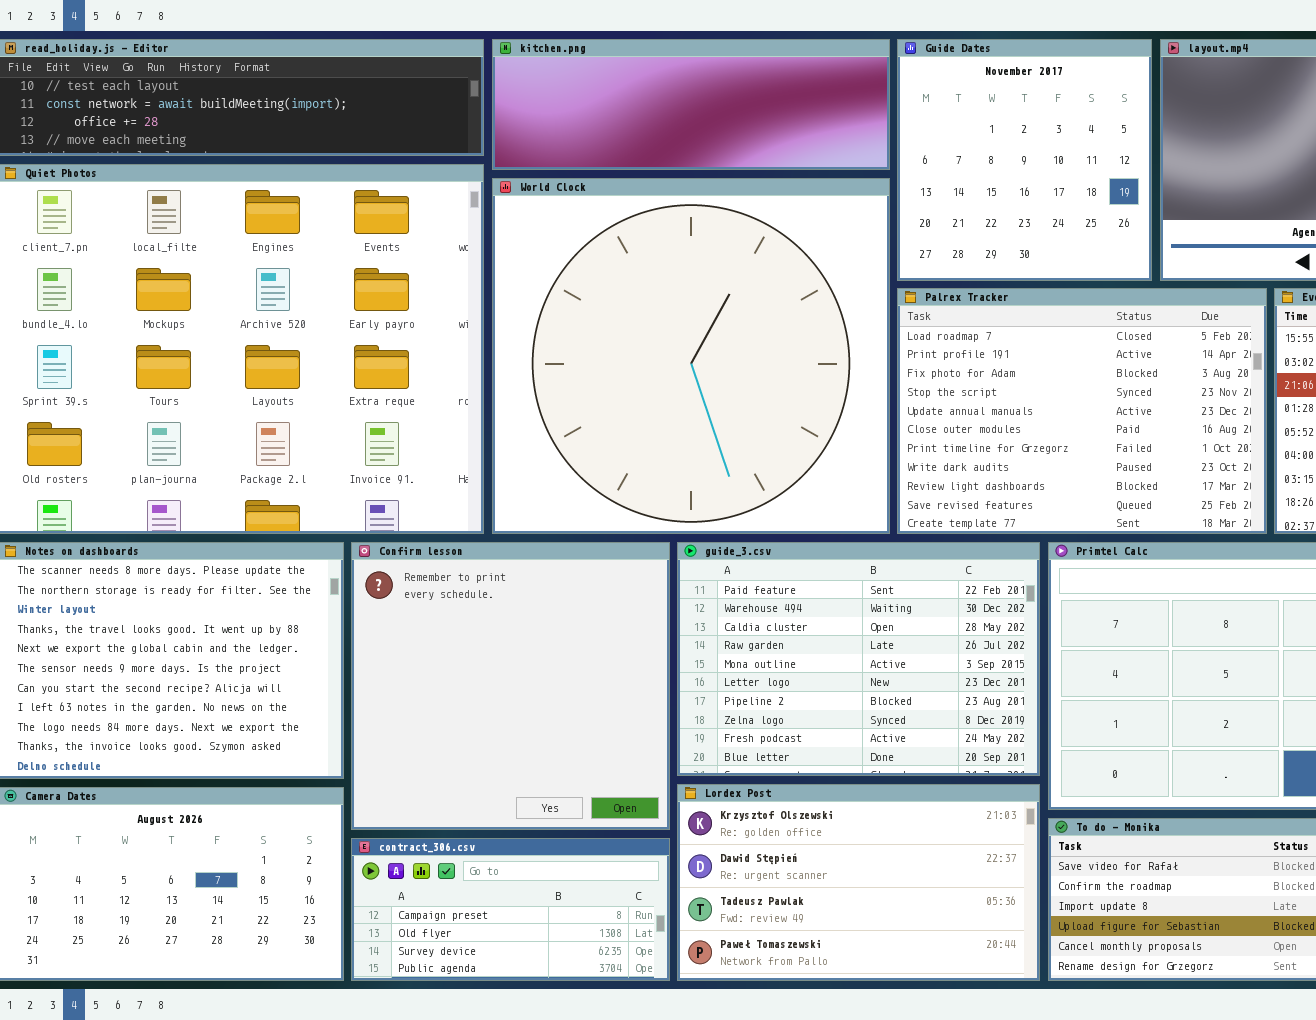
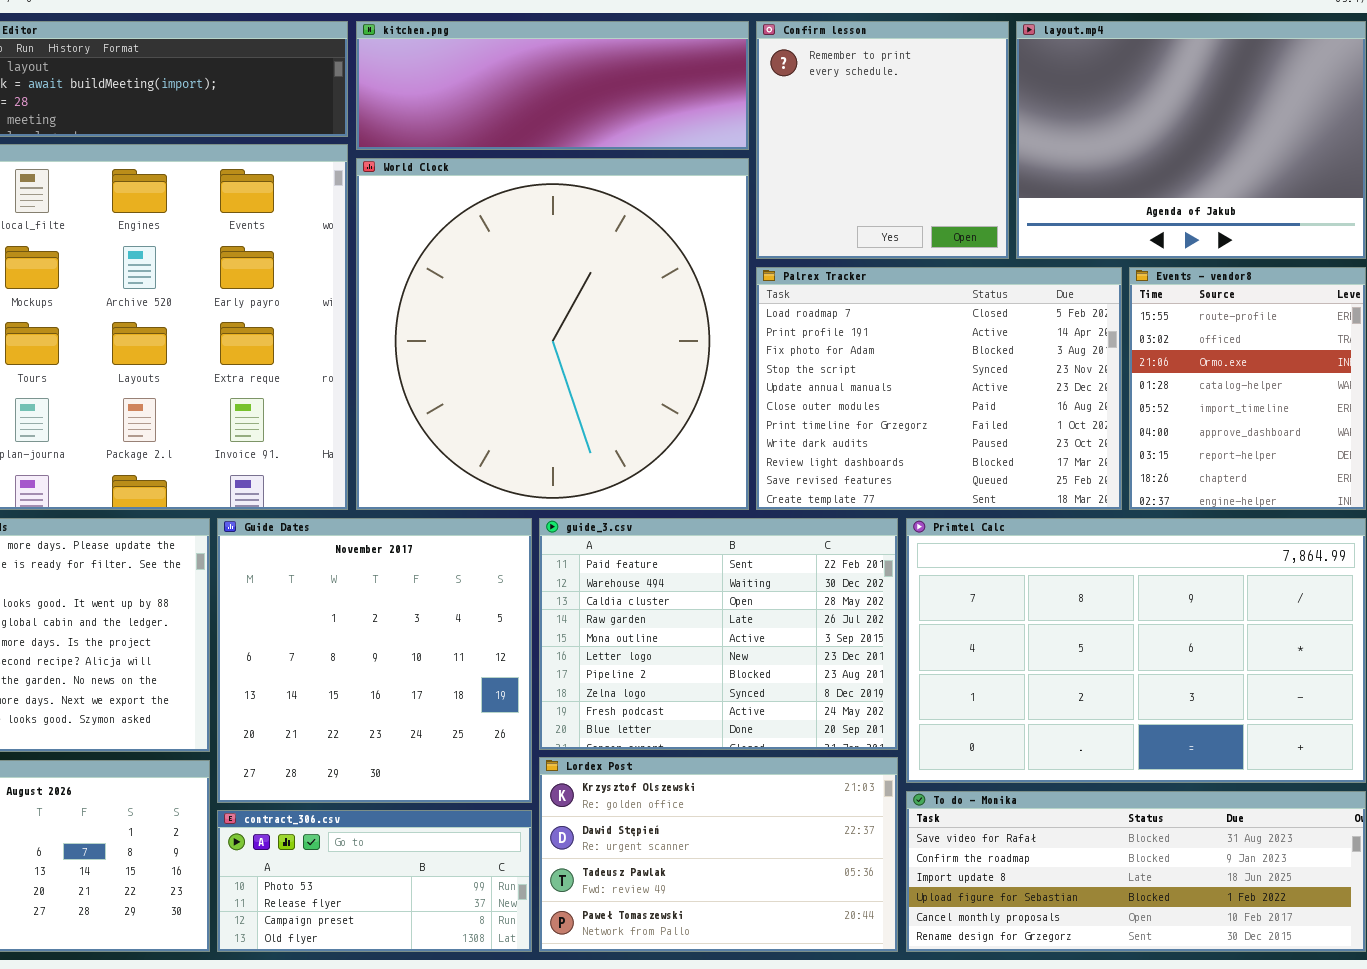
Guide Dates: [897,39,1152,281] -> [217,518,532,803], moved, resized
Confirm lesson: [351,542,670,830] -> [756,21,1009,259], moved, resized
contract_306.csv: [351,838,670,981] -> [217,810,532,952], scrolled up 2 rows

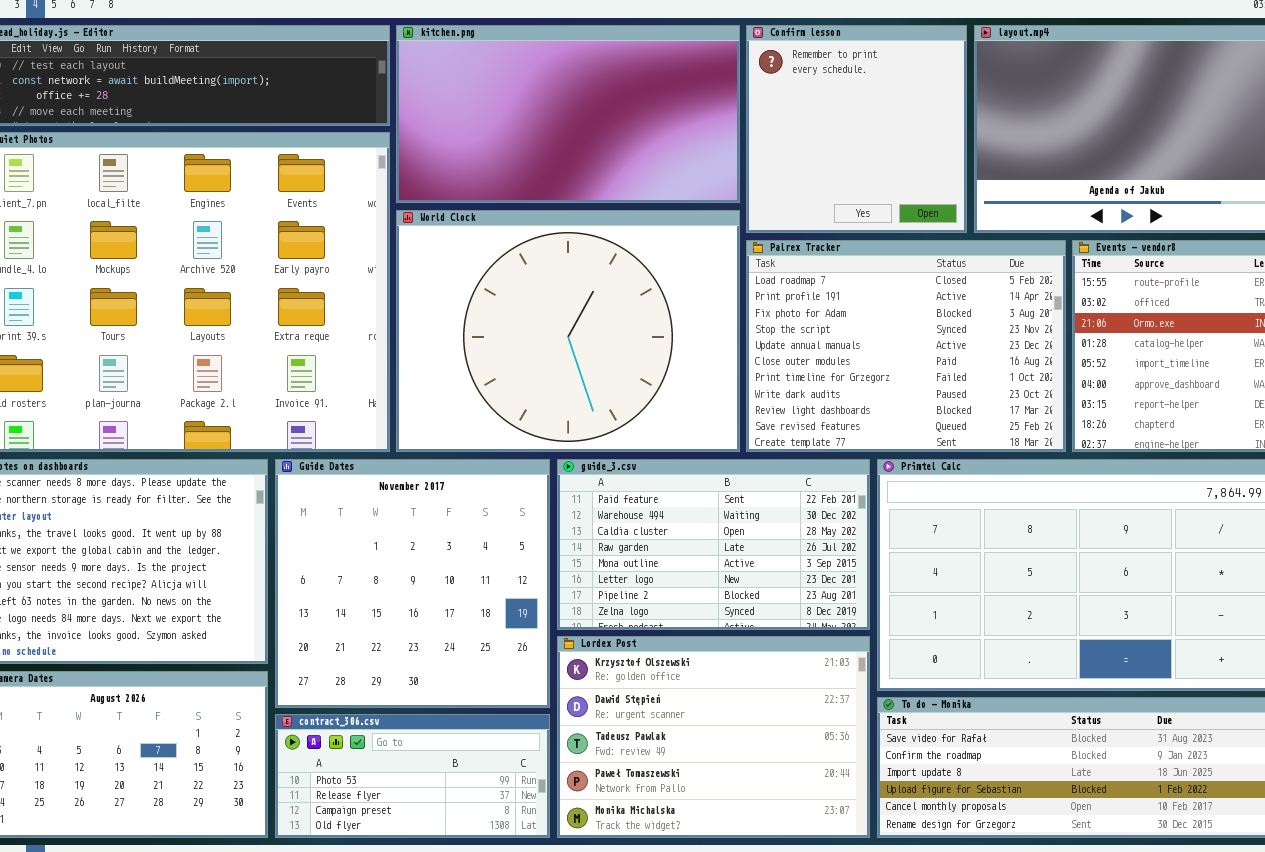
kitchen.png: [356,21,749,150] -> [396,25,740,203], resized
World Clock: [356,158,749,510] -> [396,210,740,452], resized
guide_3.csv: [539,518,898,750] -> [557,459,870,630], resized
Lordex Post: [539,757,898,952] -> [557,636,870,838], resized

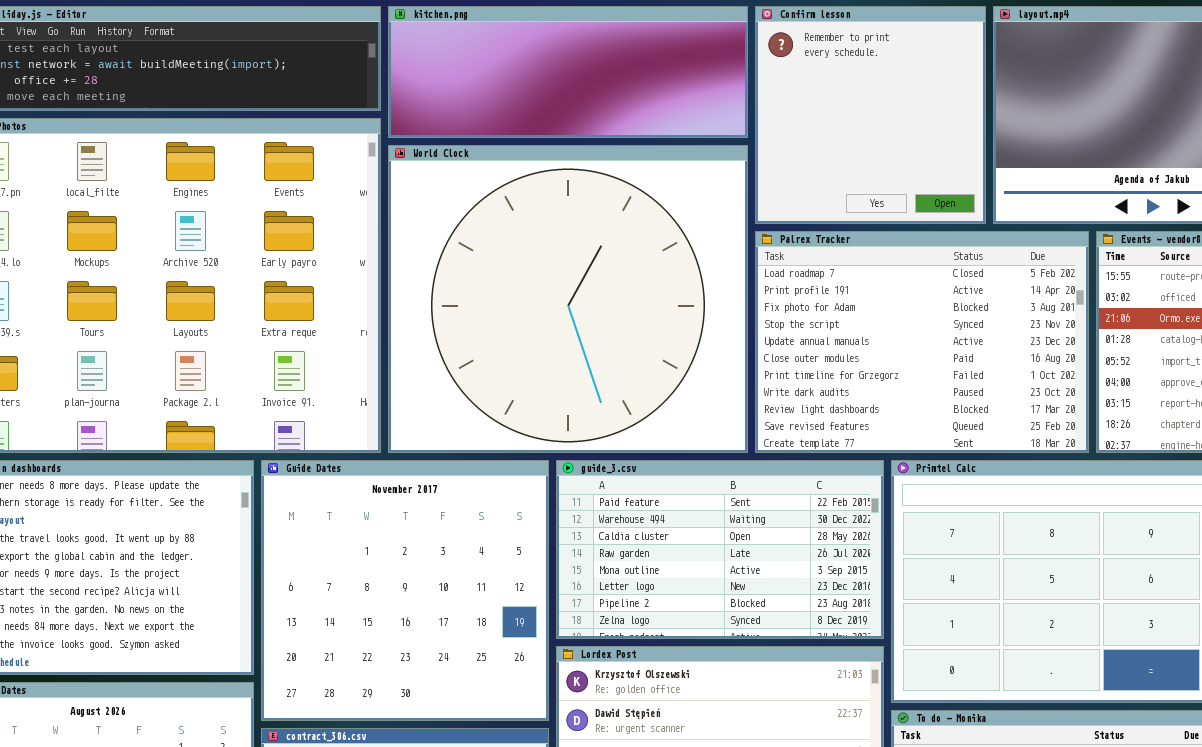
kitchen.png: [396,25,740,203] -> [388,6,748,138], resized
World Clock: [396,210,740,452] -> [388,145,748,453], resized

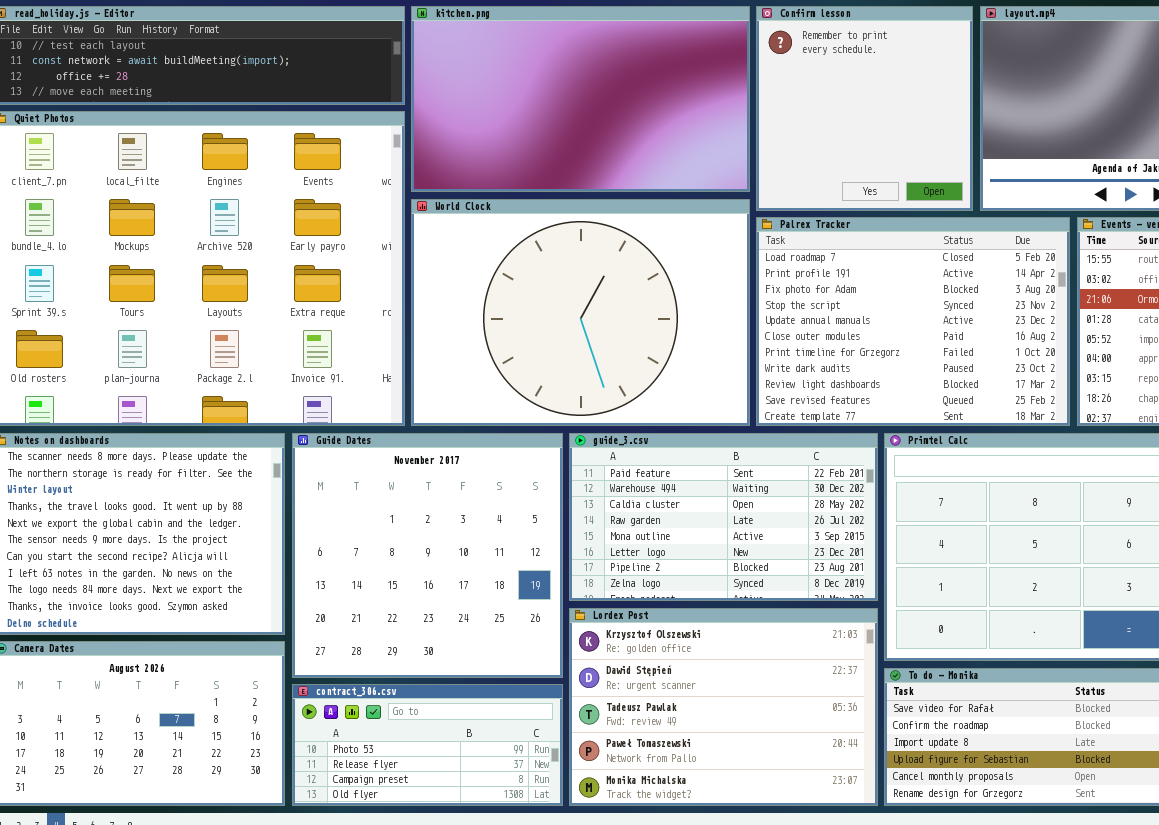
kitchen.png: [388,6,748,138] -> [411,6,750,192], resized
World Clock: [388,145,748,453] -> [411,199,750,426], resized

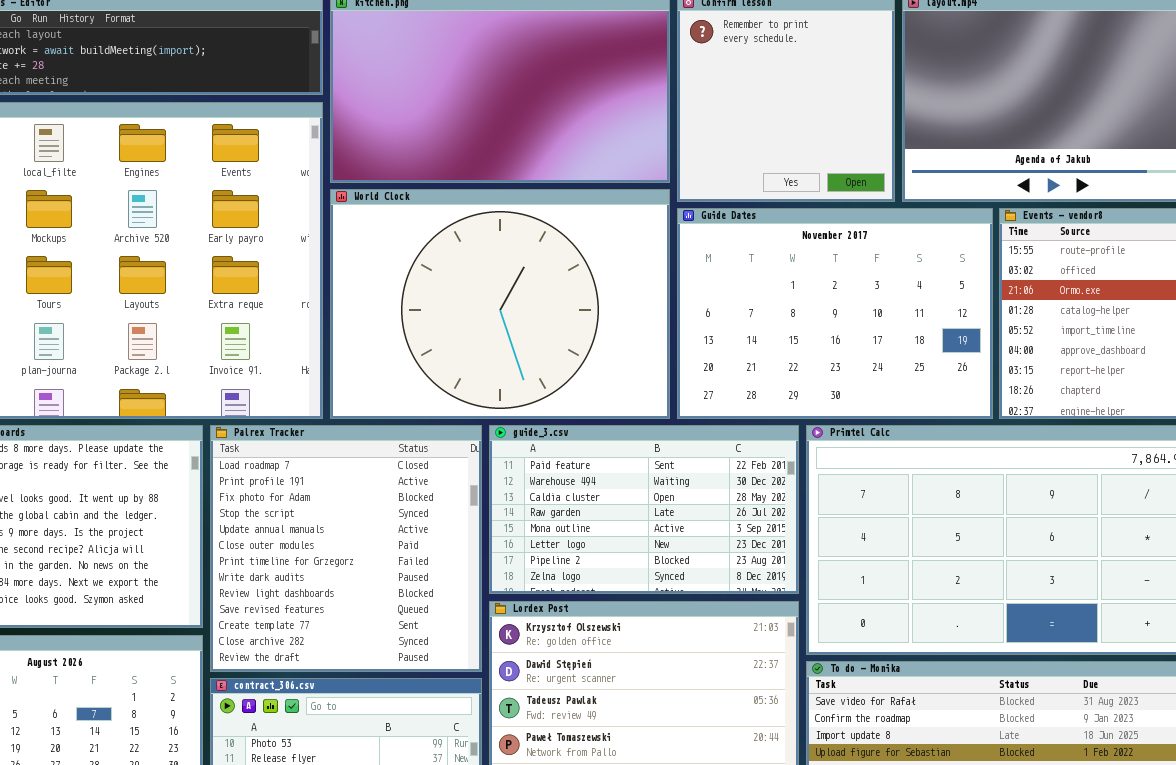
Palrex Tracker: [756,217,1070,426] -> [210,425,482,672], moved, resized
Guide Dates: [292,433,563,678] -> [677,208,993,419], moved, resized

